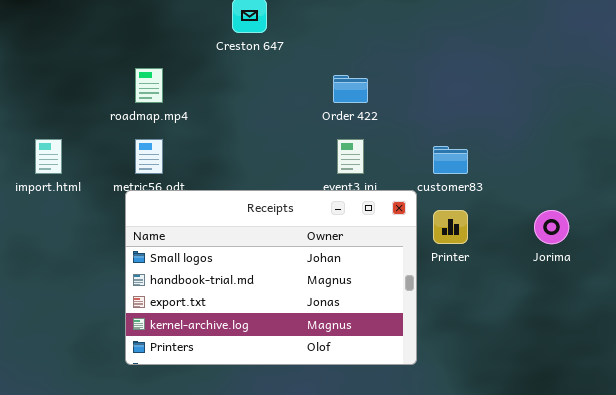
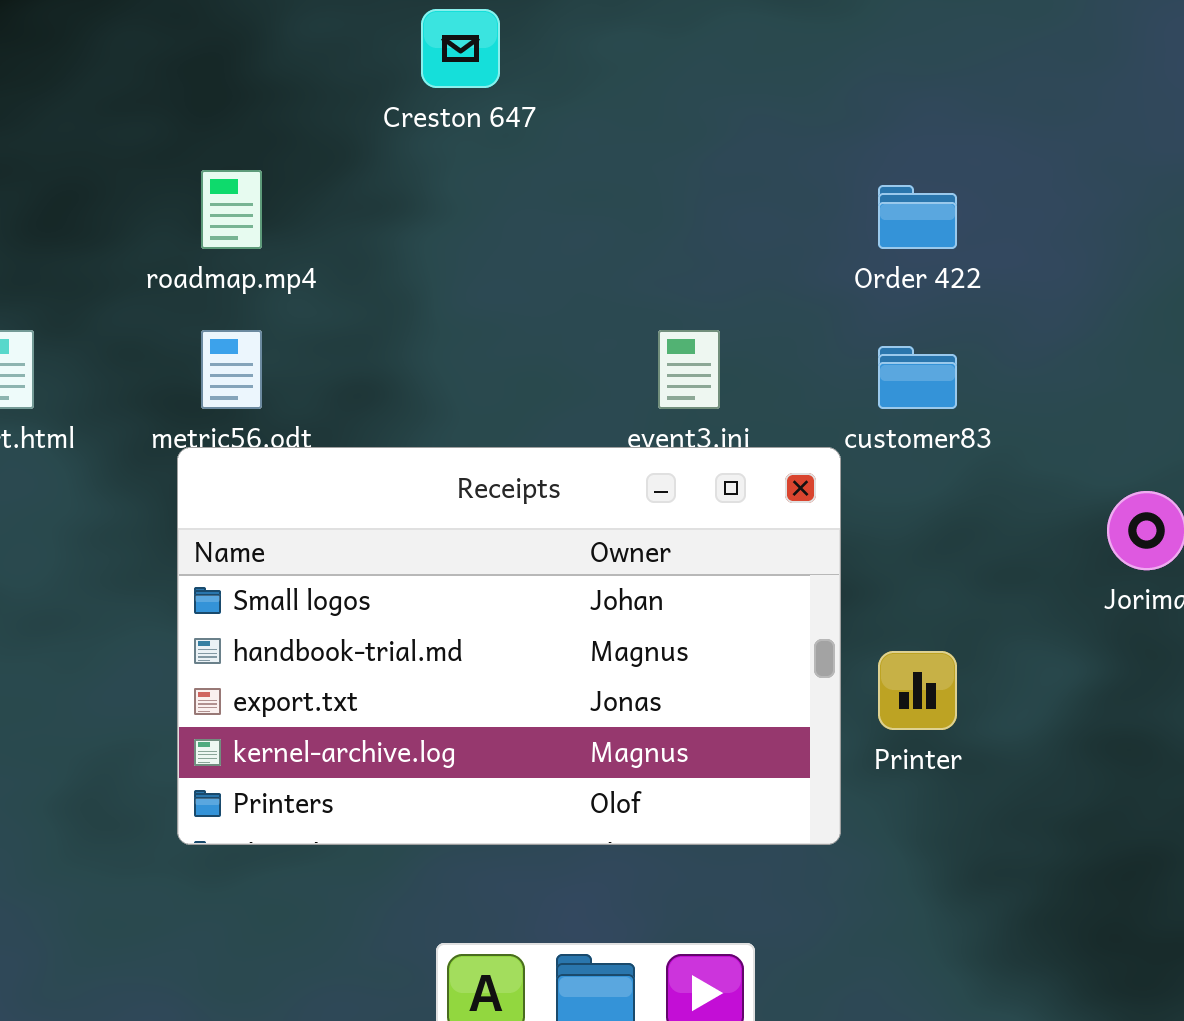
Order 422: [333,75,368,103] -> [878,185,957,249], moved
Printer: [433,210,468,244] -> [878,651,957,730], moved

